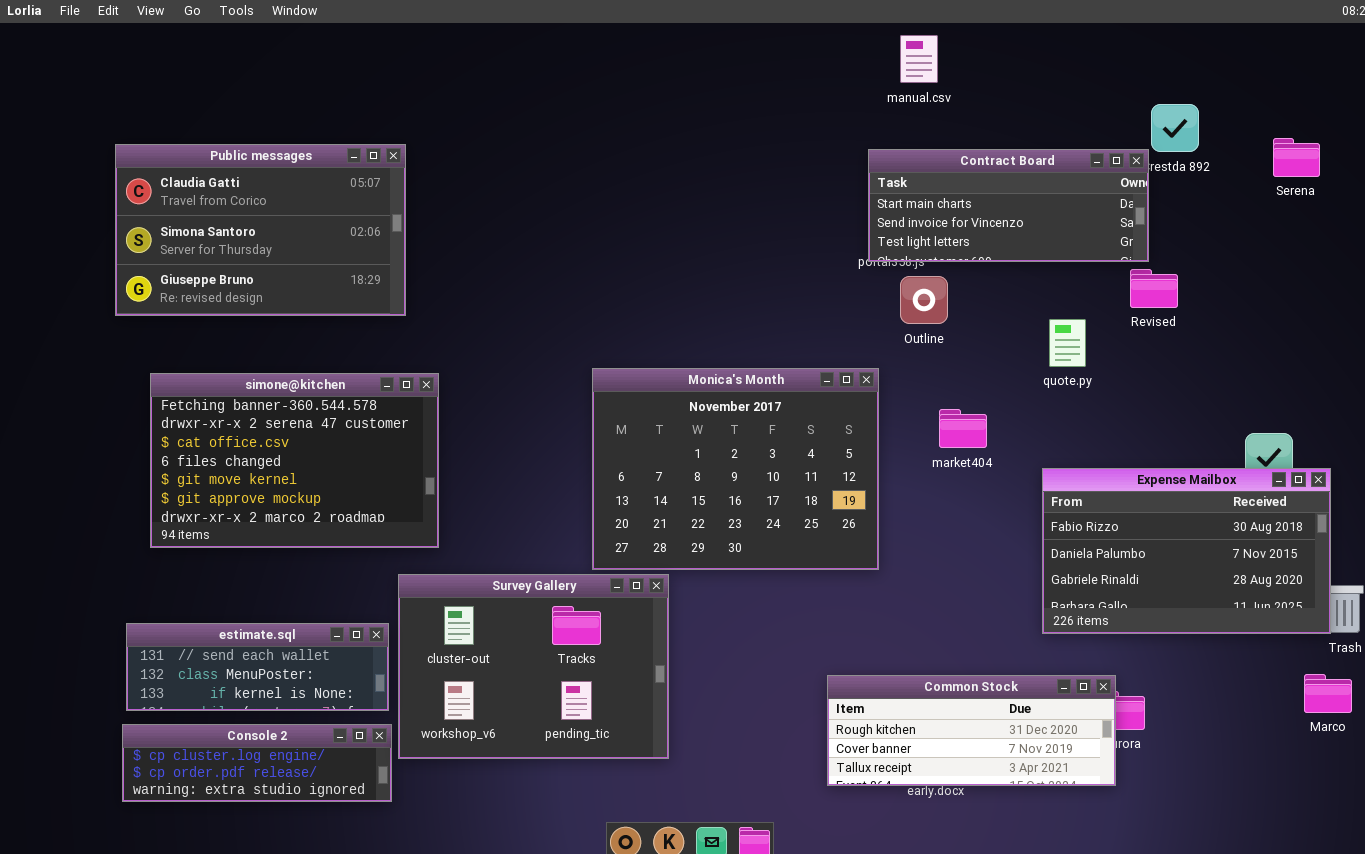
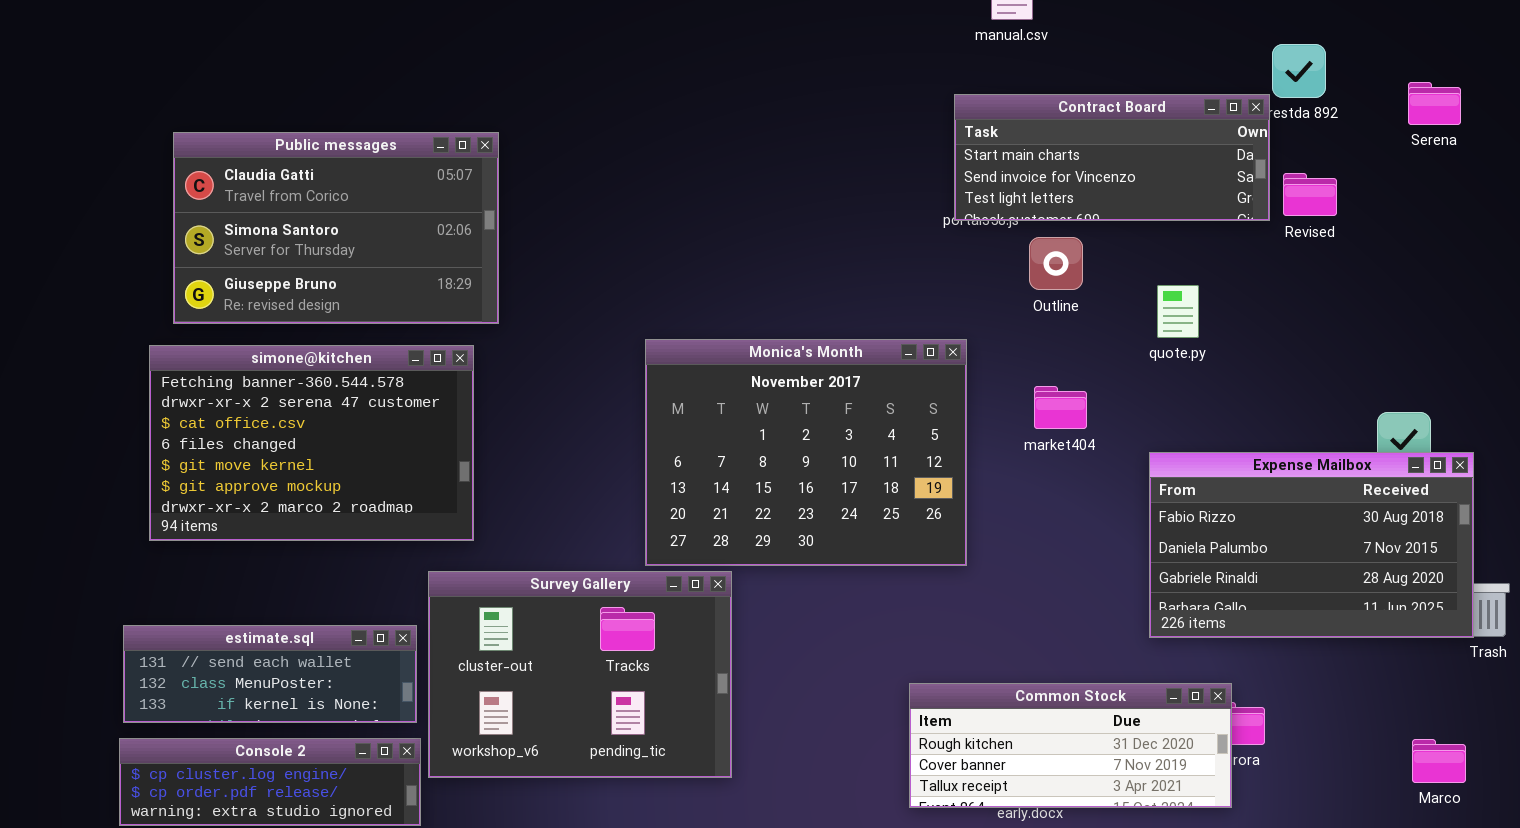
Public messages: [115,144,406,316] -> [173,132,499,324], moved
Revised: [1130,269,1178,308] -> [1283,173,1337,216], moved
Outline: [900,276,948,324] -> [1029,237,1083,290], moved
Marco: [1304,674,1352,713] -> [1412,739,1466,783], moved

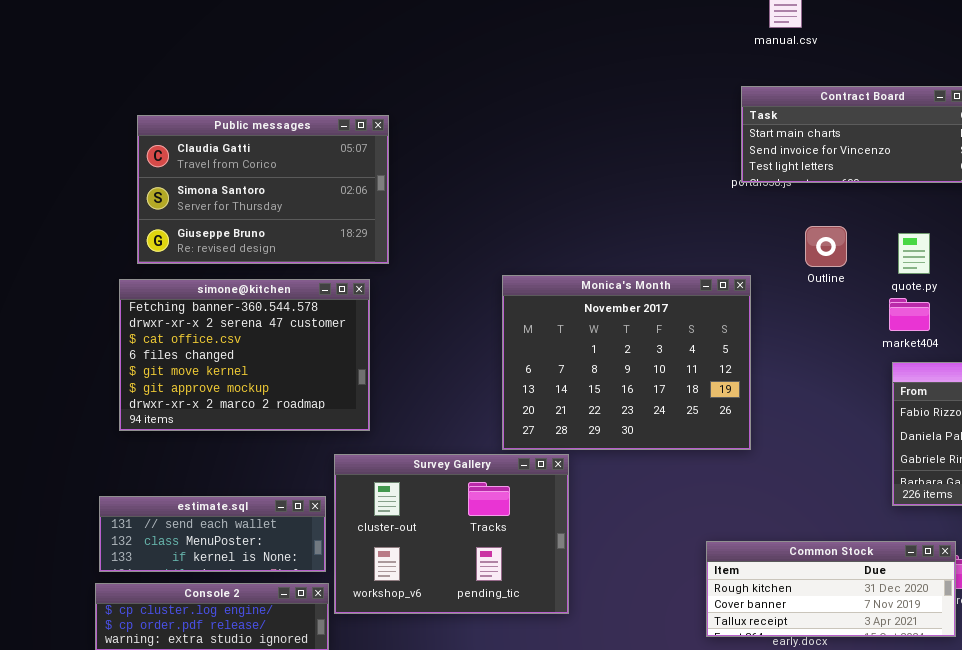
Outline: [1029,237,1083,290] -> [805,226,847,267], moved
market404: [1034,386,1087,429] -> [889,298,930,331], moved

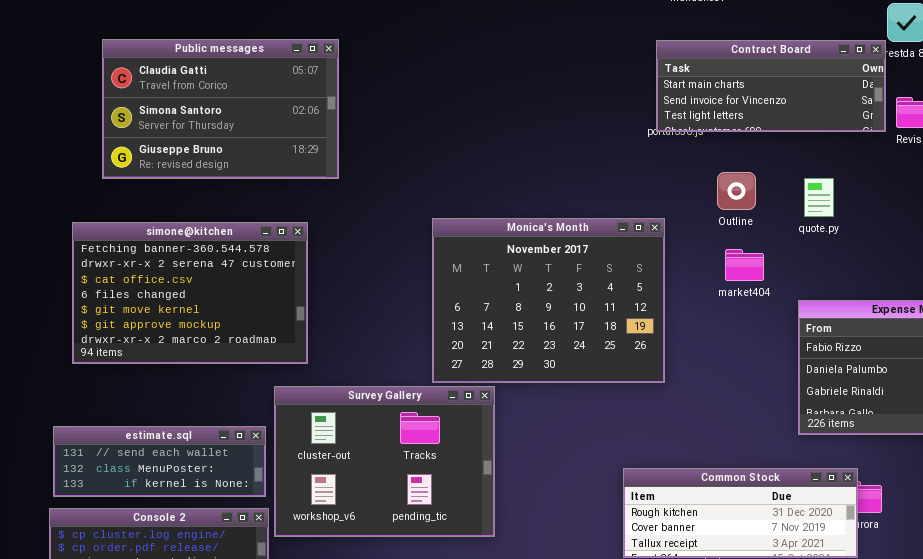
Public messages: [137,115,389,264] -> [102,39,339,179], moved
market404: [889,298,930,331] -> [725,249,764,281], moved

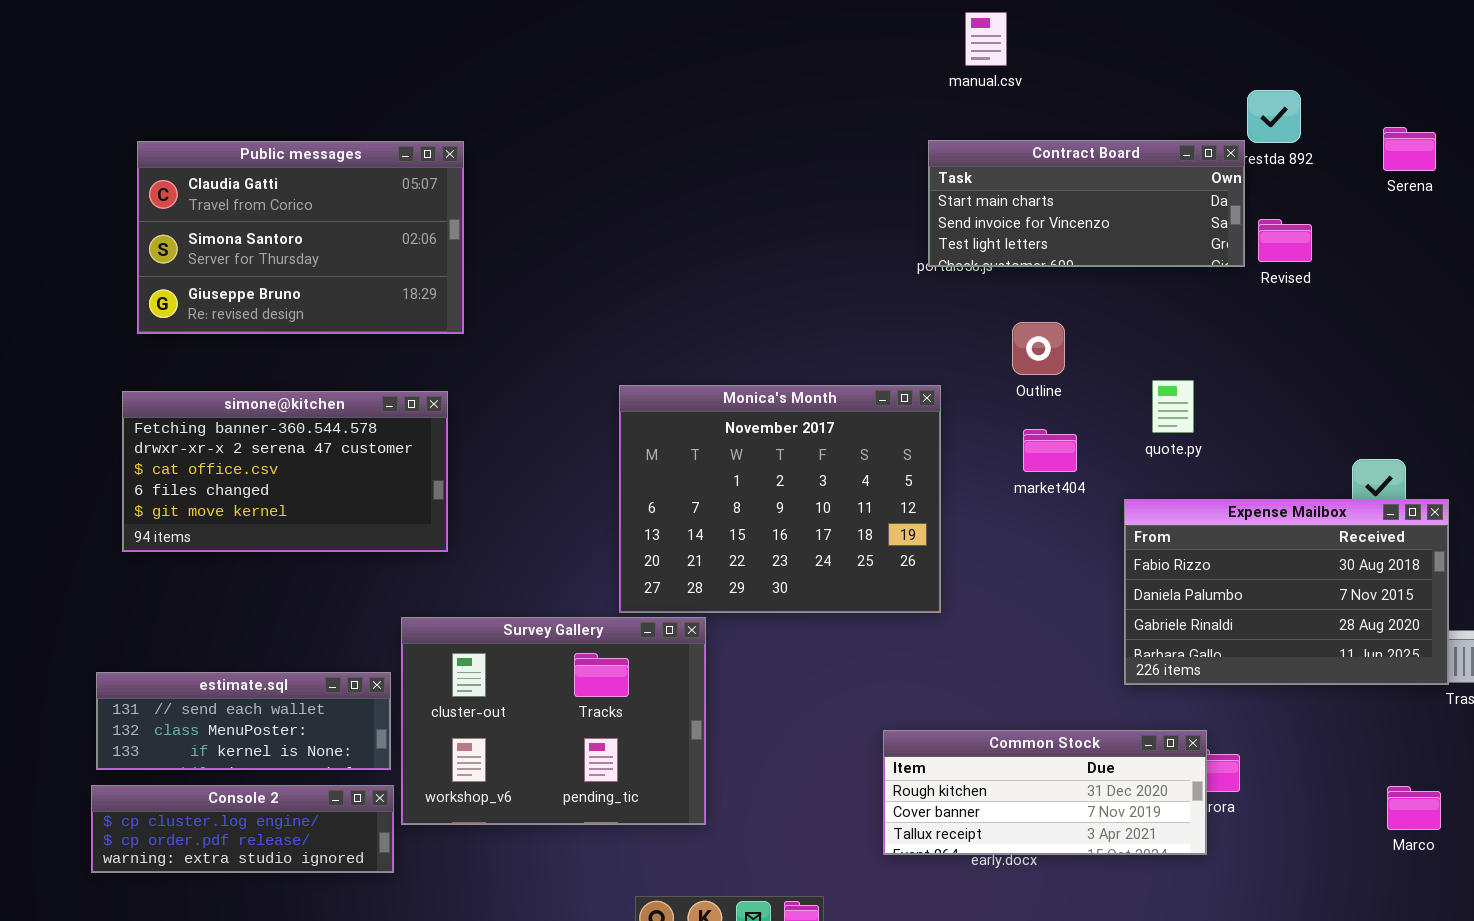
Public messages: [102,39,339,179] -> [137,141,464,334], moved
quote.py: [804,178,834,217] -> [1152,380,1194,433], moved
simone@kitchen: [72,222,308,364] -> [122,391,448,552], resized

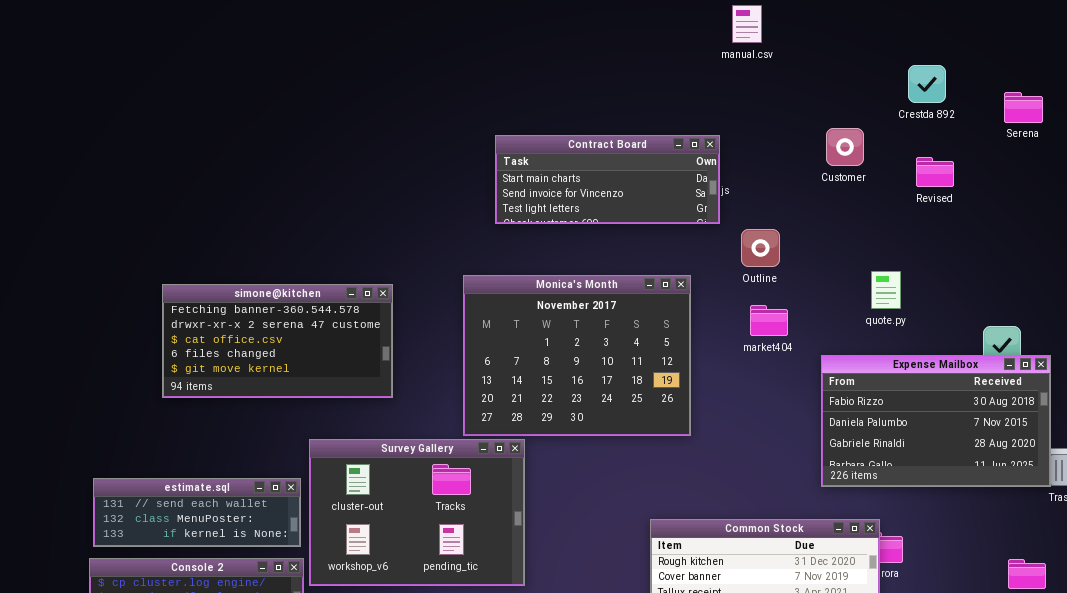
manual.csv: [965,12,1007,66] -> [732,5,762,43], moved
Contract Board: [928,140,1245,267] -> [495,135,720,224], moved
Public messages: [137,141,464,334] -> none, closed
quote.py: [1152,380,1194,433] -> [871,271,901,309], moved
simone@kitchen: [122,391,448,552] -> [162,284,393,398], moved

